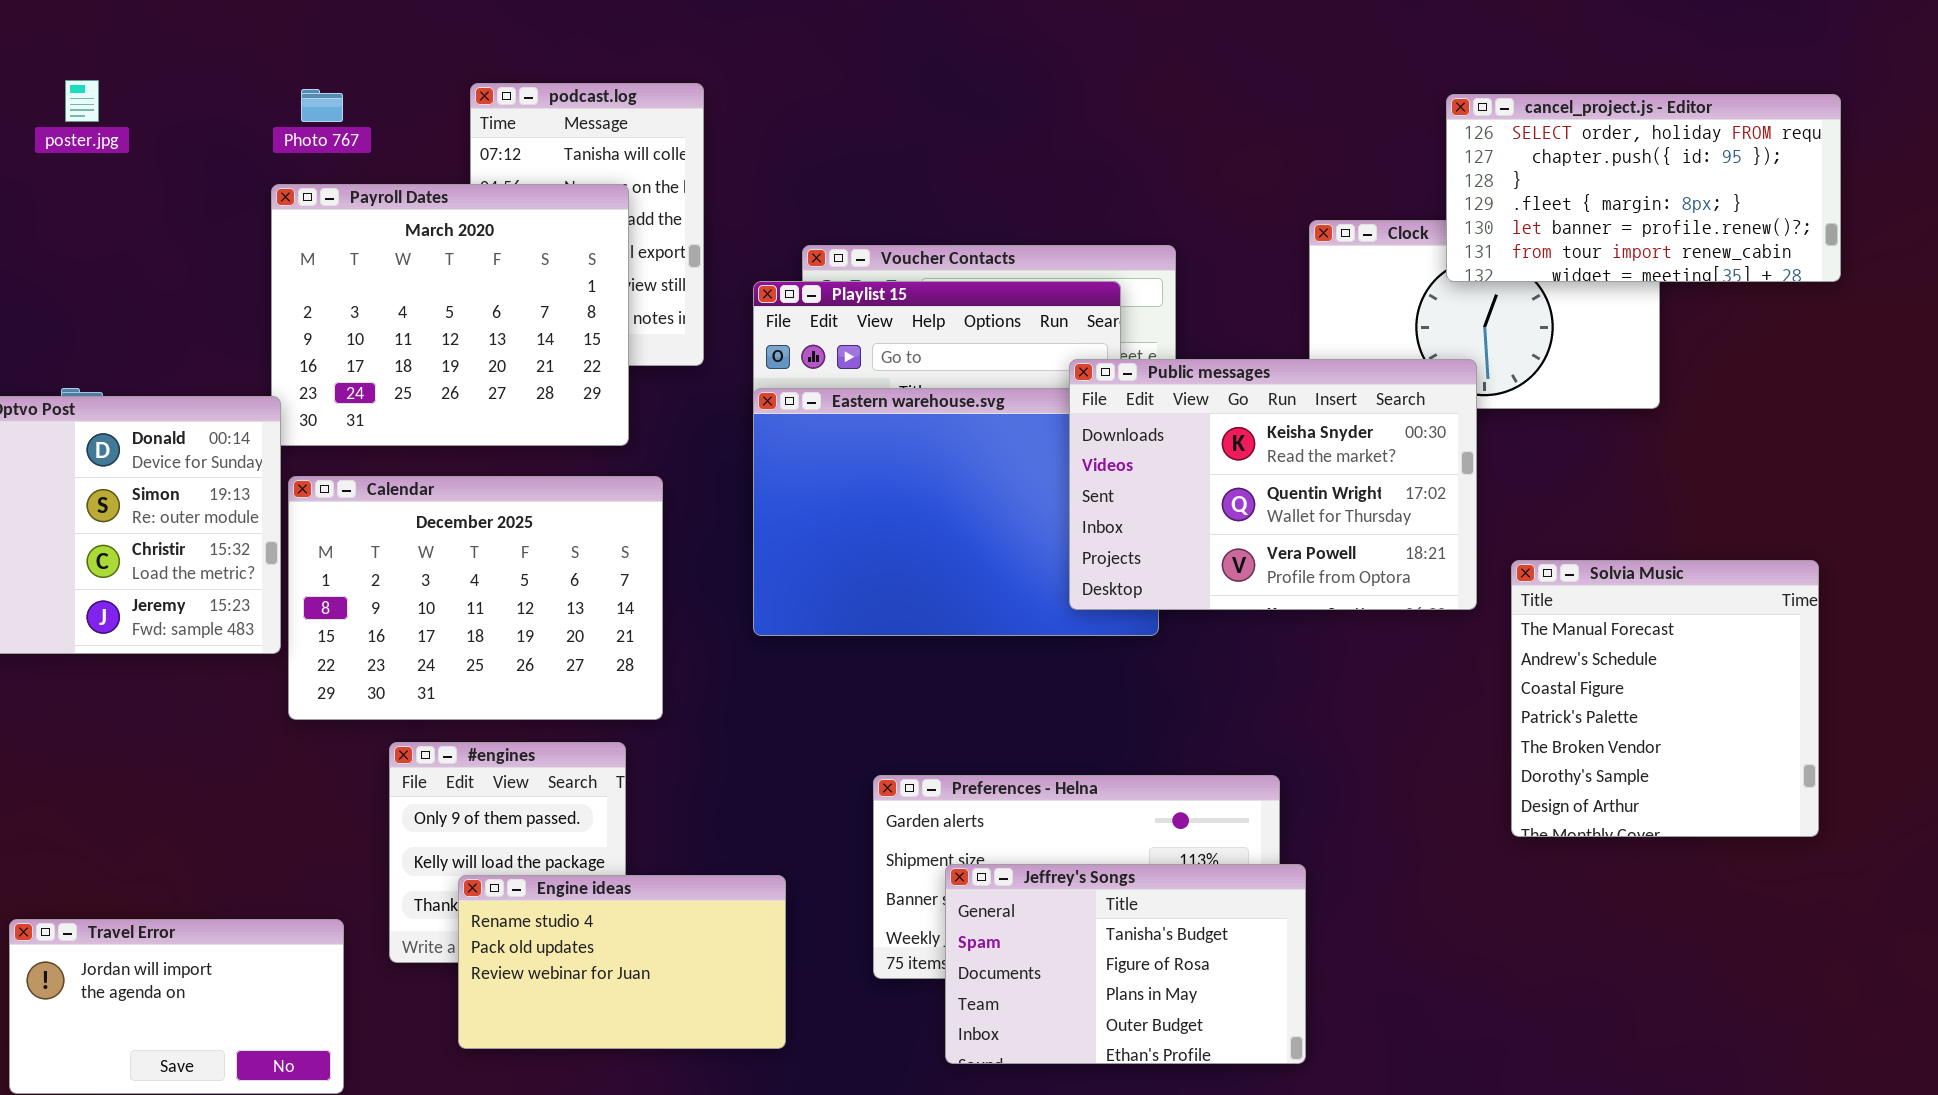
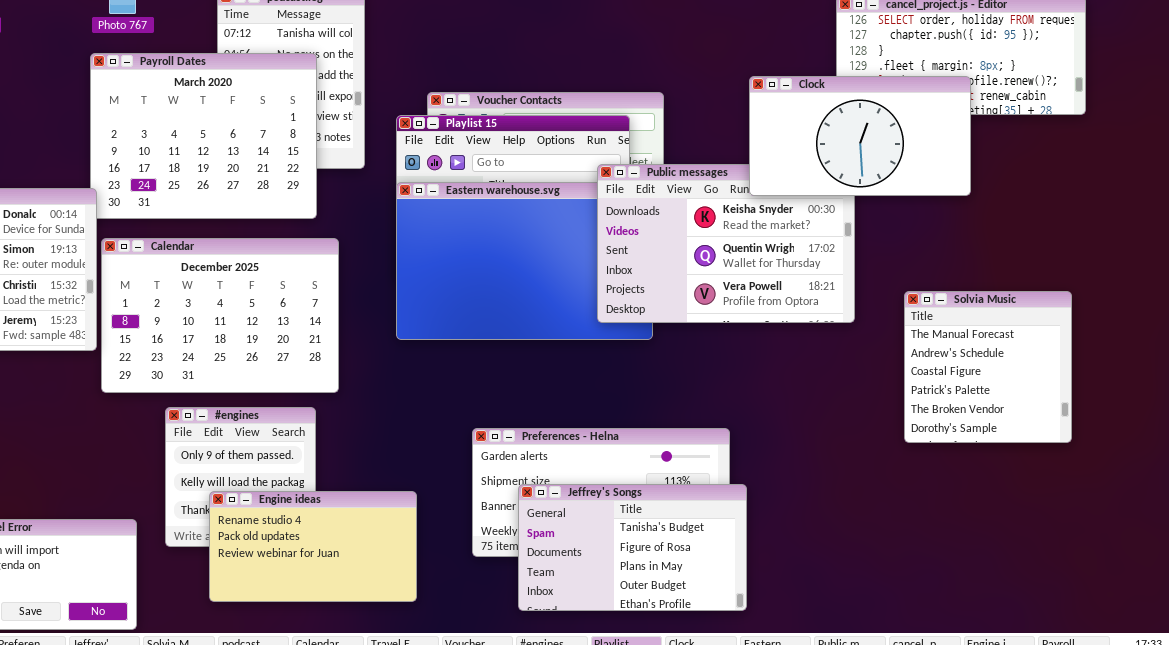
Clock: [1309,220,1660,409] -> [749,76,971,196], raised
Solvia Music: [1511,560,1819,837] -> [904,291,1072,443], resized

